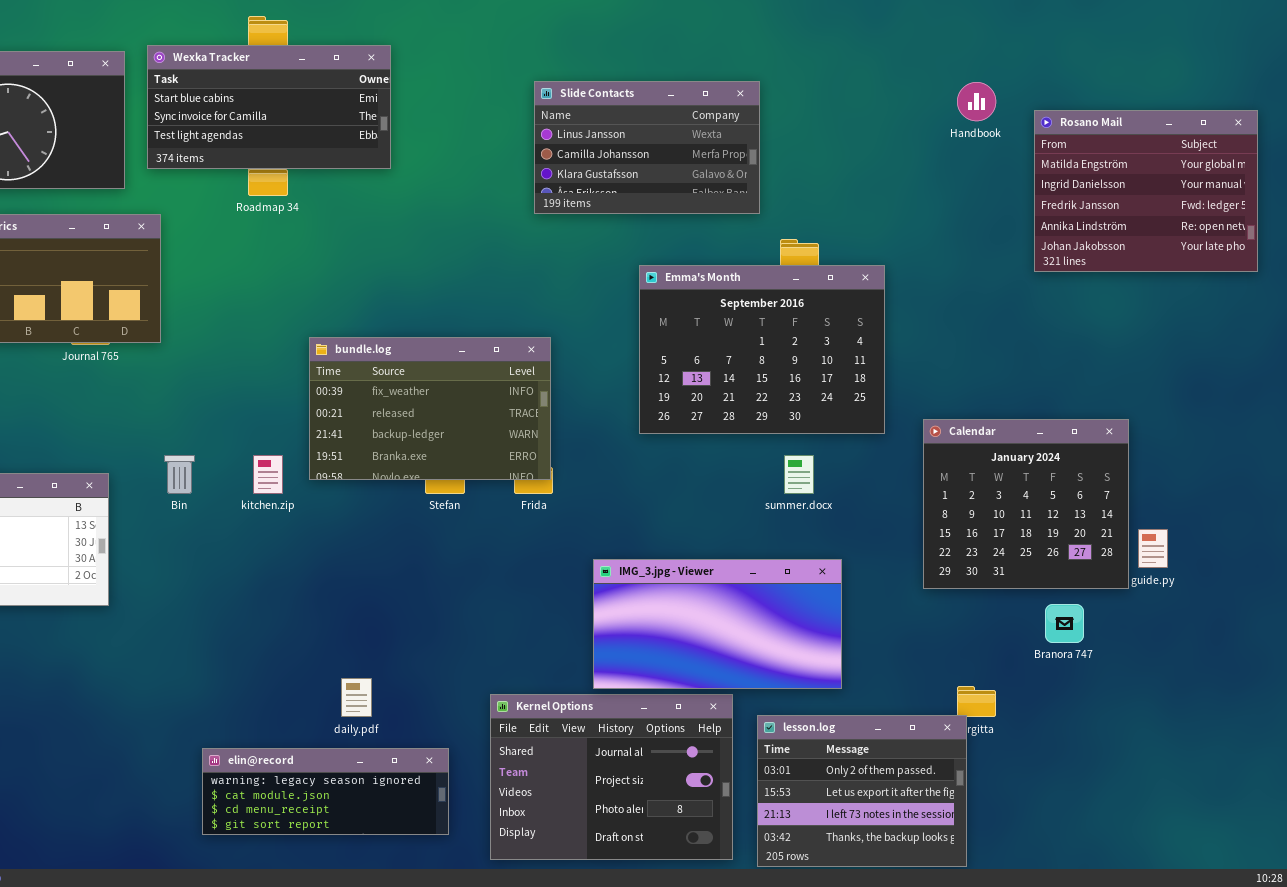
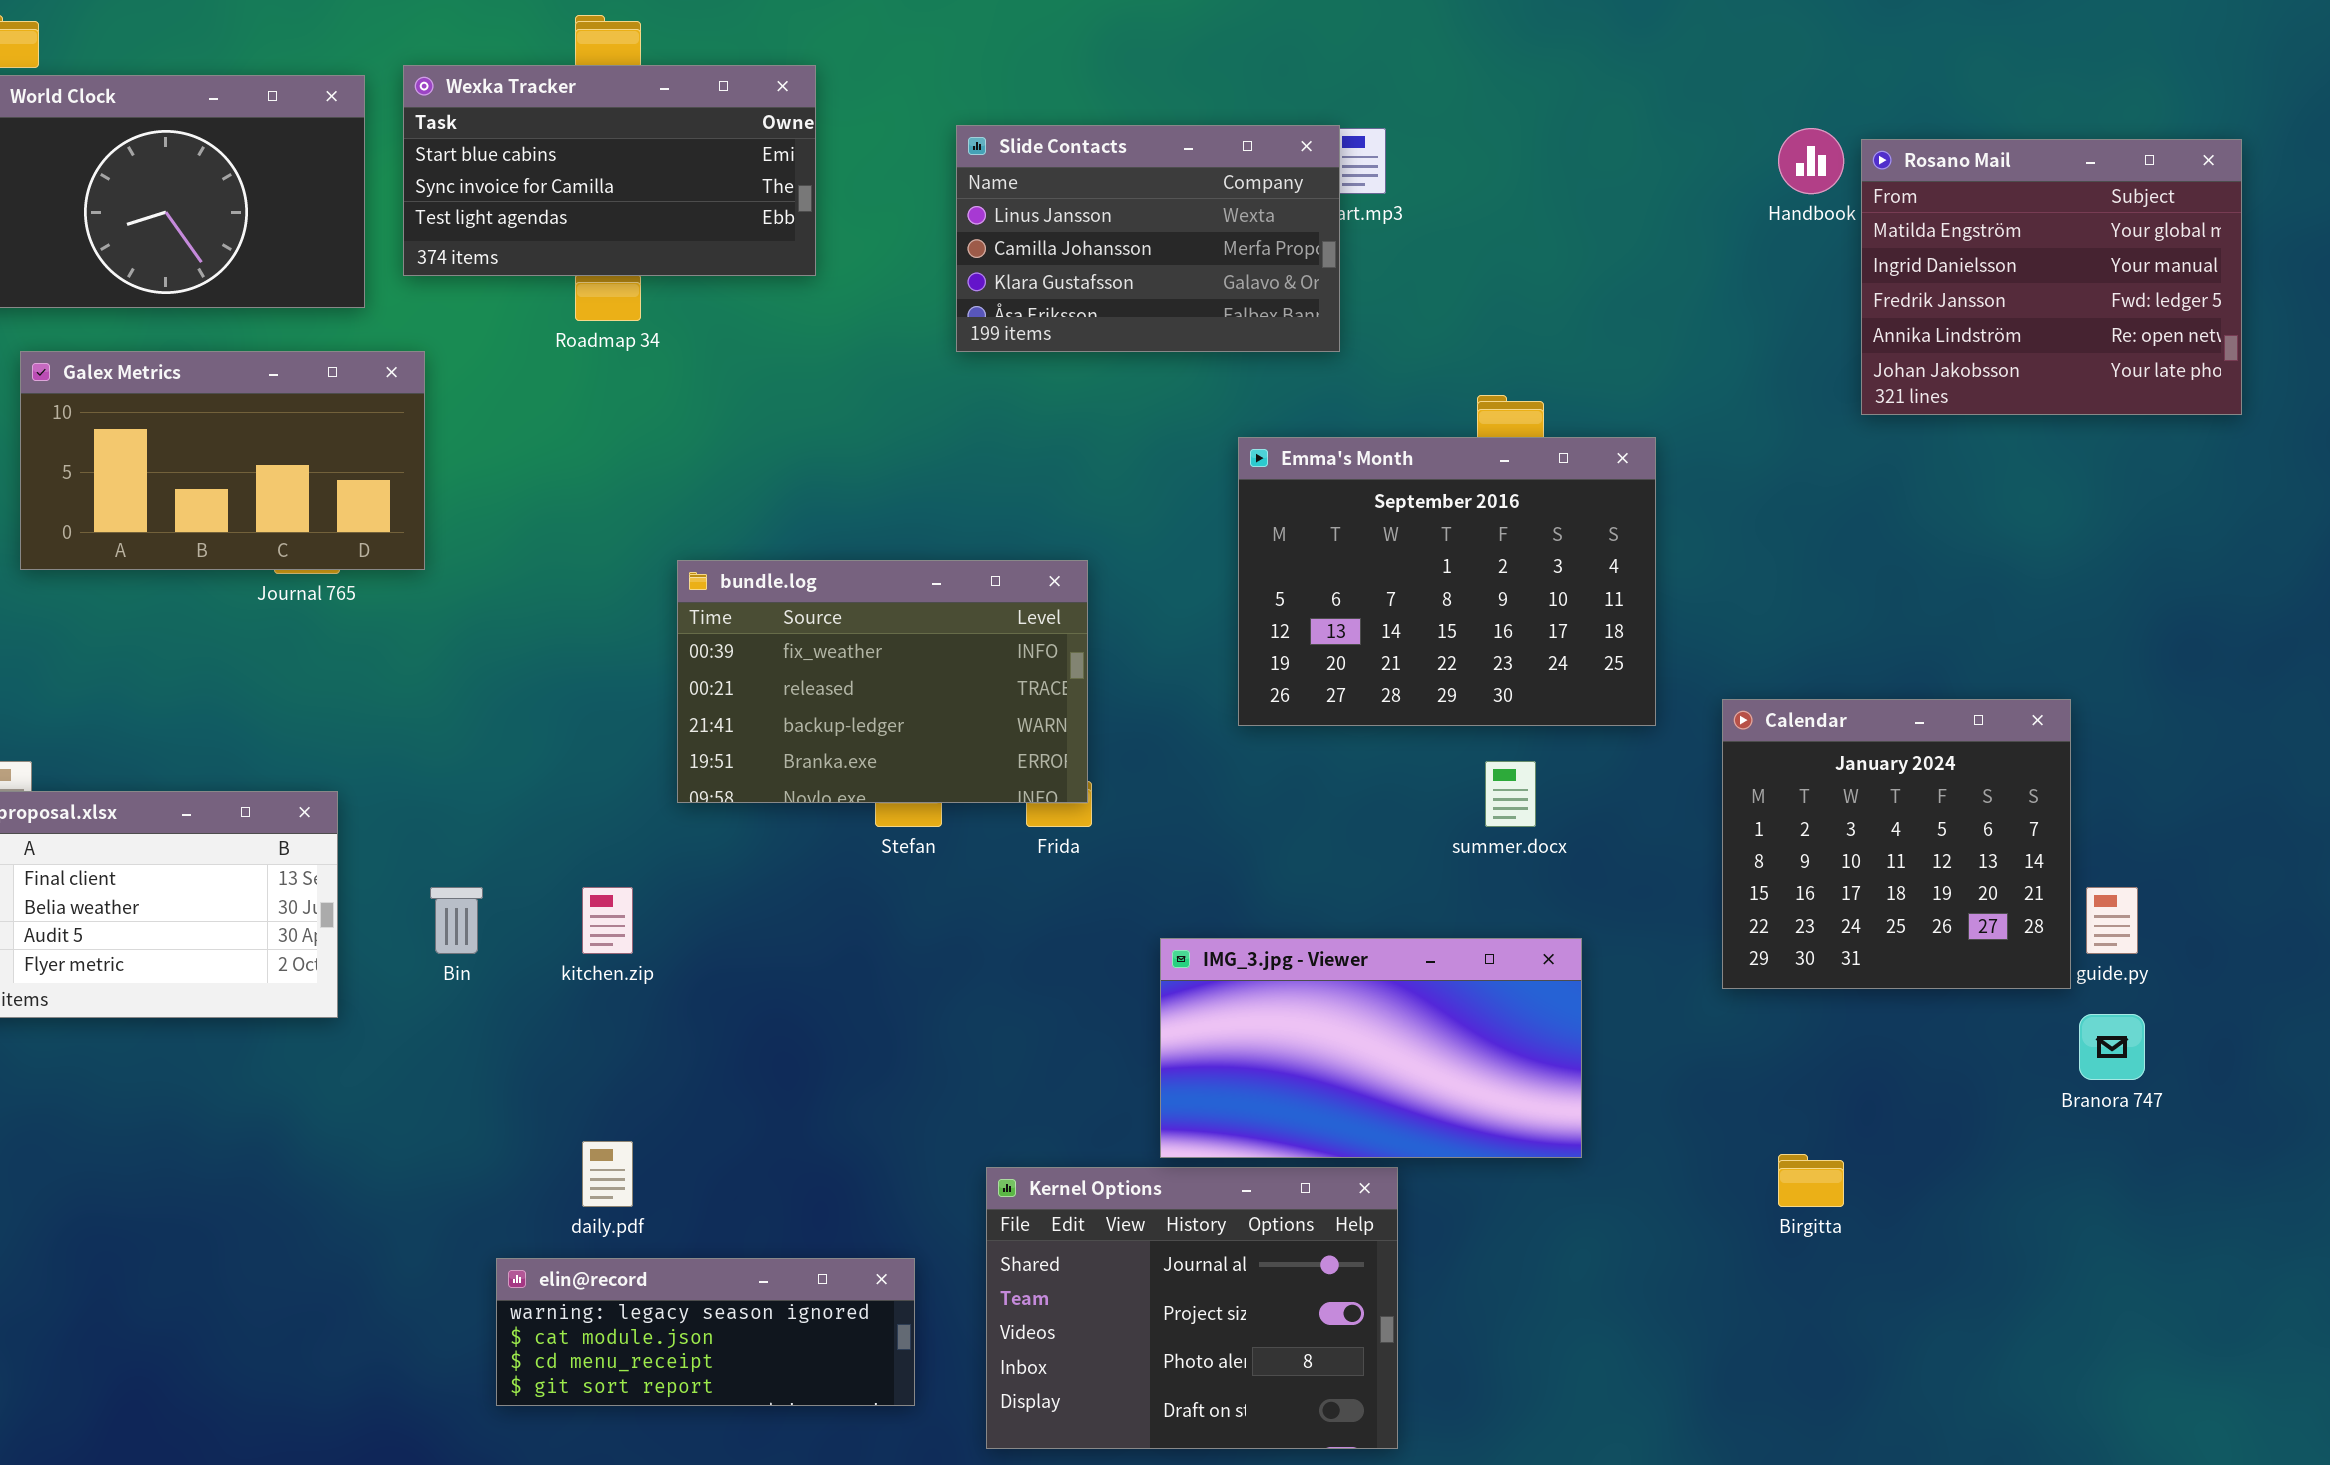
Slide Contacts: [534,81,760,214] -> [956,125,1340,352], moved
Rosano Mail: [1034,110,1258,272] -> [1861,139,2242,415], moved
Bin: [164,455,195,494] -> [430,887,483,954], moved
kitchen.zip: [253,455,283,494] -> [582,887,633,954], moved
Branora 747: [1045,604,1084,643] -> [2079,1014,2145,1080], moved
daily.pdf: [341,678,372,717] -> [582,1141,633,1207], moved
lesson.log: [757,715,967,867] -> none, closed

